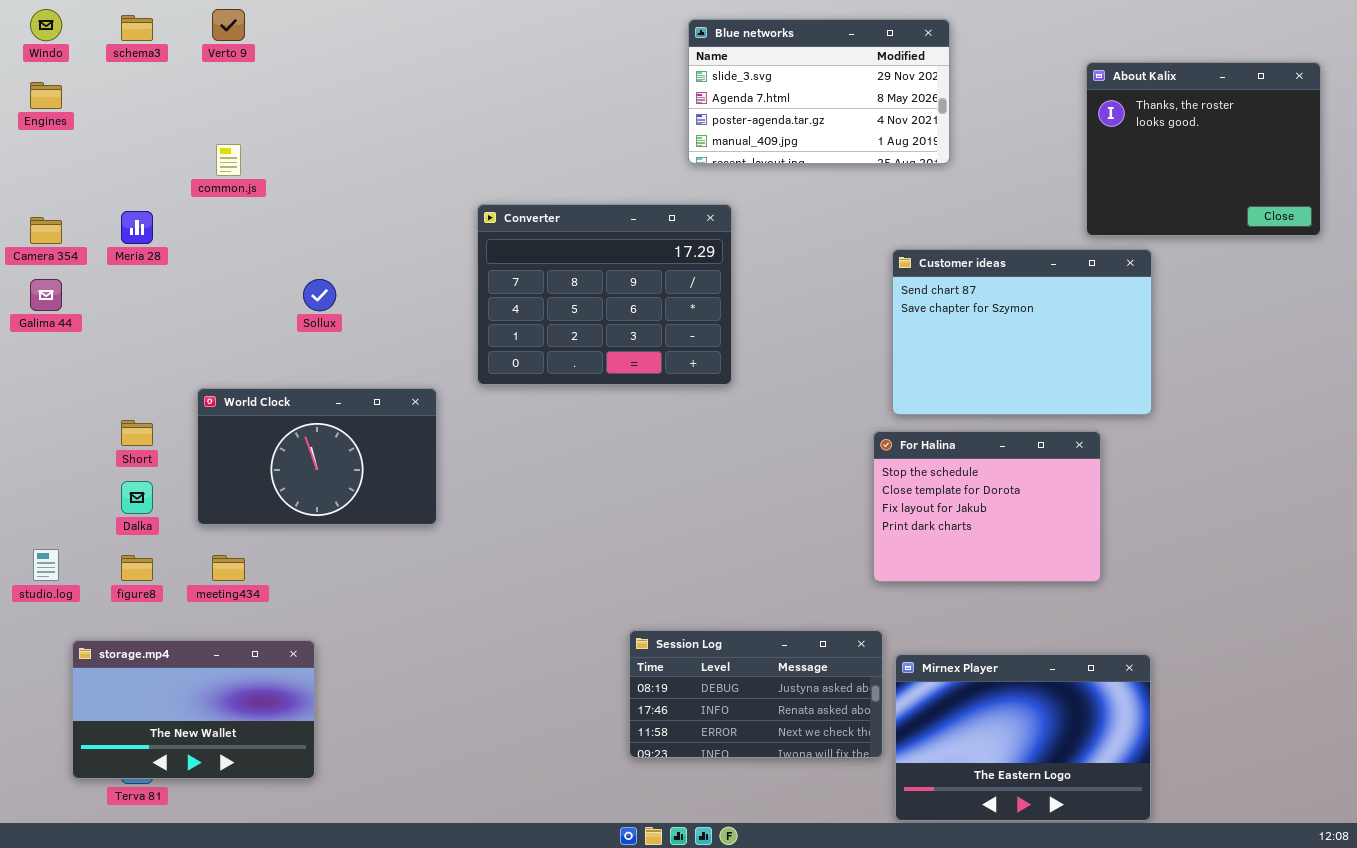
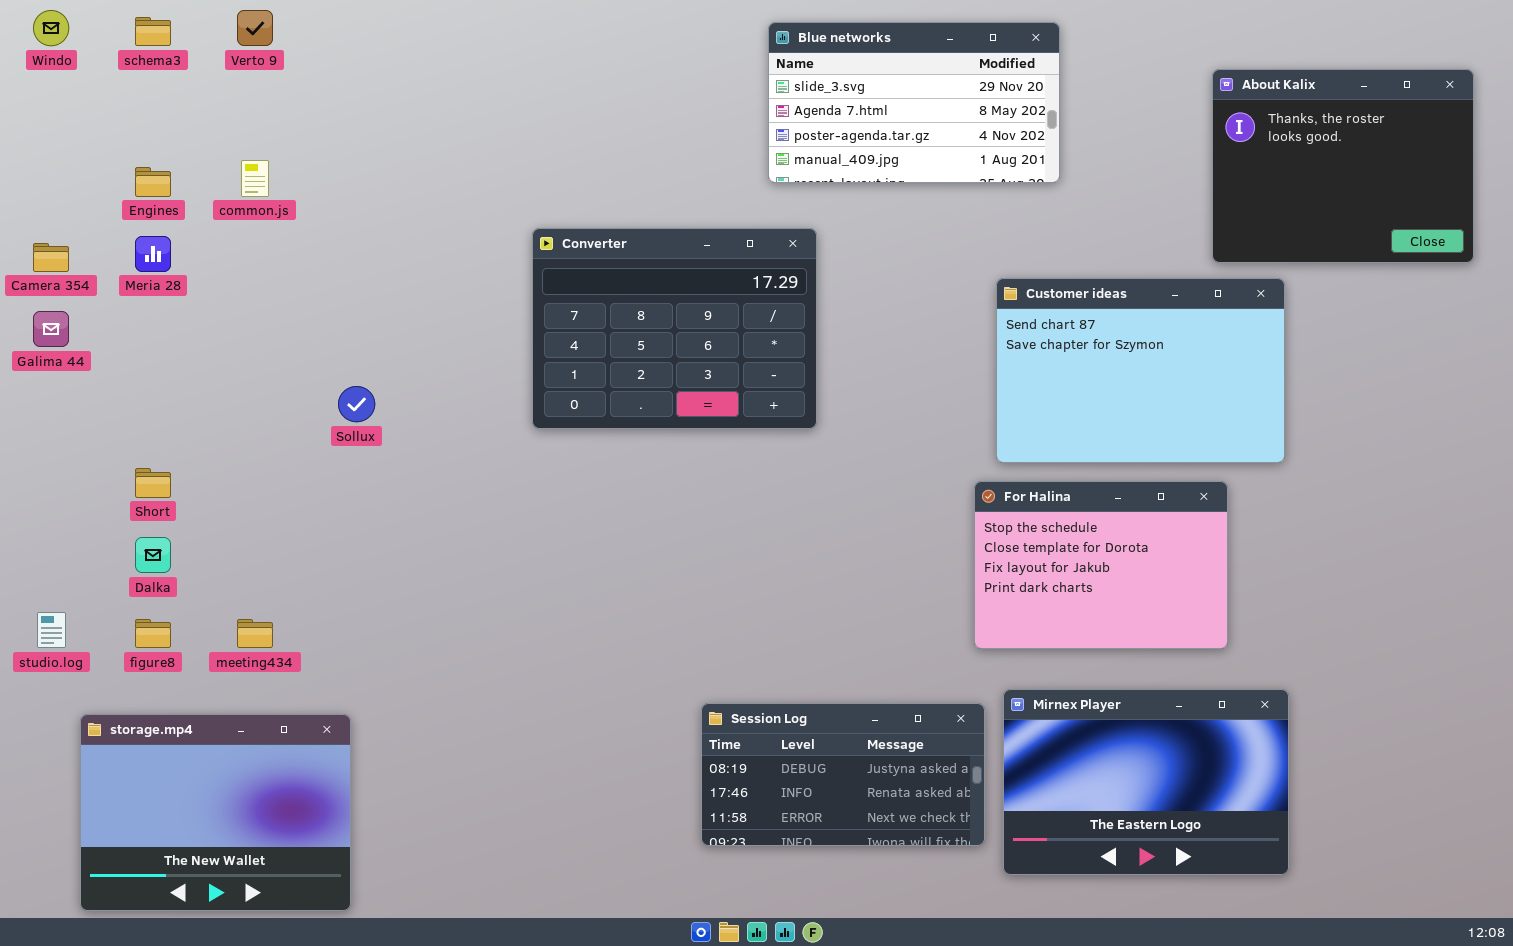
Engines: [30,82,62,109] -> [135,167,171,197], moved
Sollux: [303,279,336,311] -> [338,386,375,422], moved
World Clock: [197,388,437,525] -> none, closed
storage.mp4: [72,640,315,779] -> [80,714,351,911], resized
Mirnex Player: [895,654,1151,821] -> [1003,689,1289,875], moved

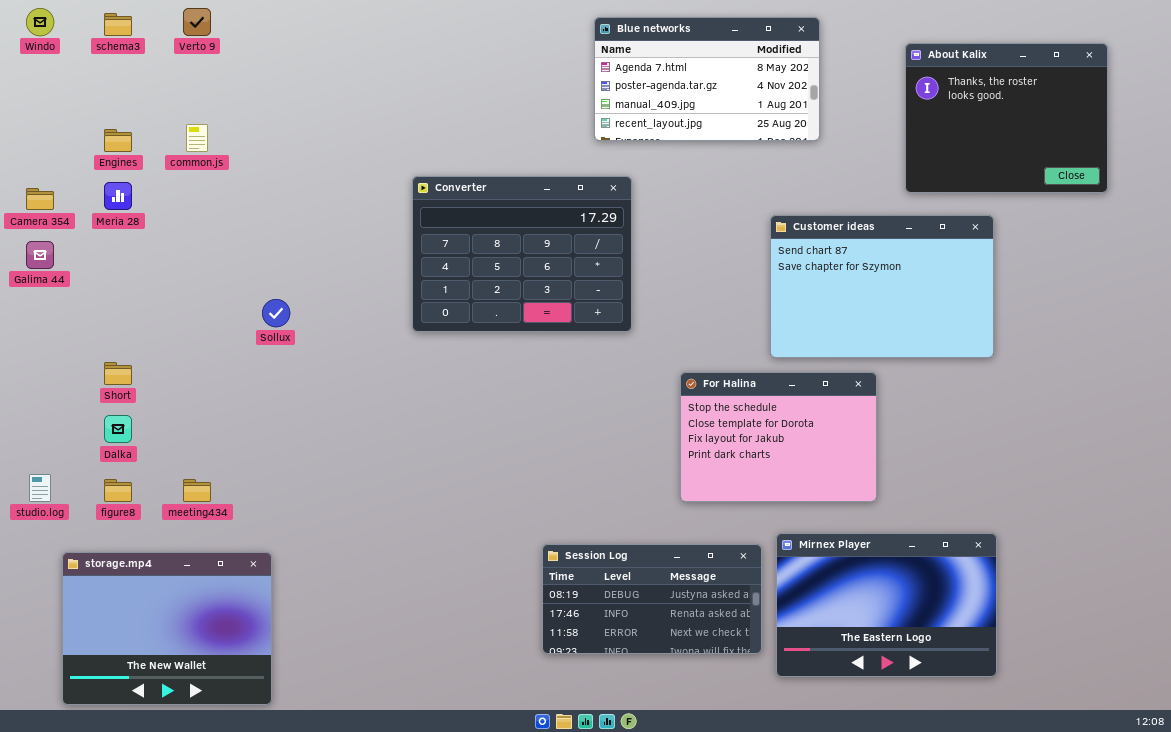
Blue networks: [768,22,1060,183] -> [594,17,820,141], scrolled down 1 row
About Kalix: [1212,69,1474,263] -> [905,43,1108,193], moved
For Halina: [974,481,1228,649] -> [680,372,877,502], moved

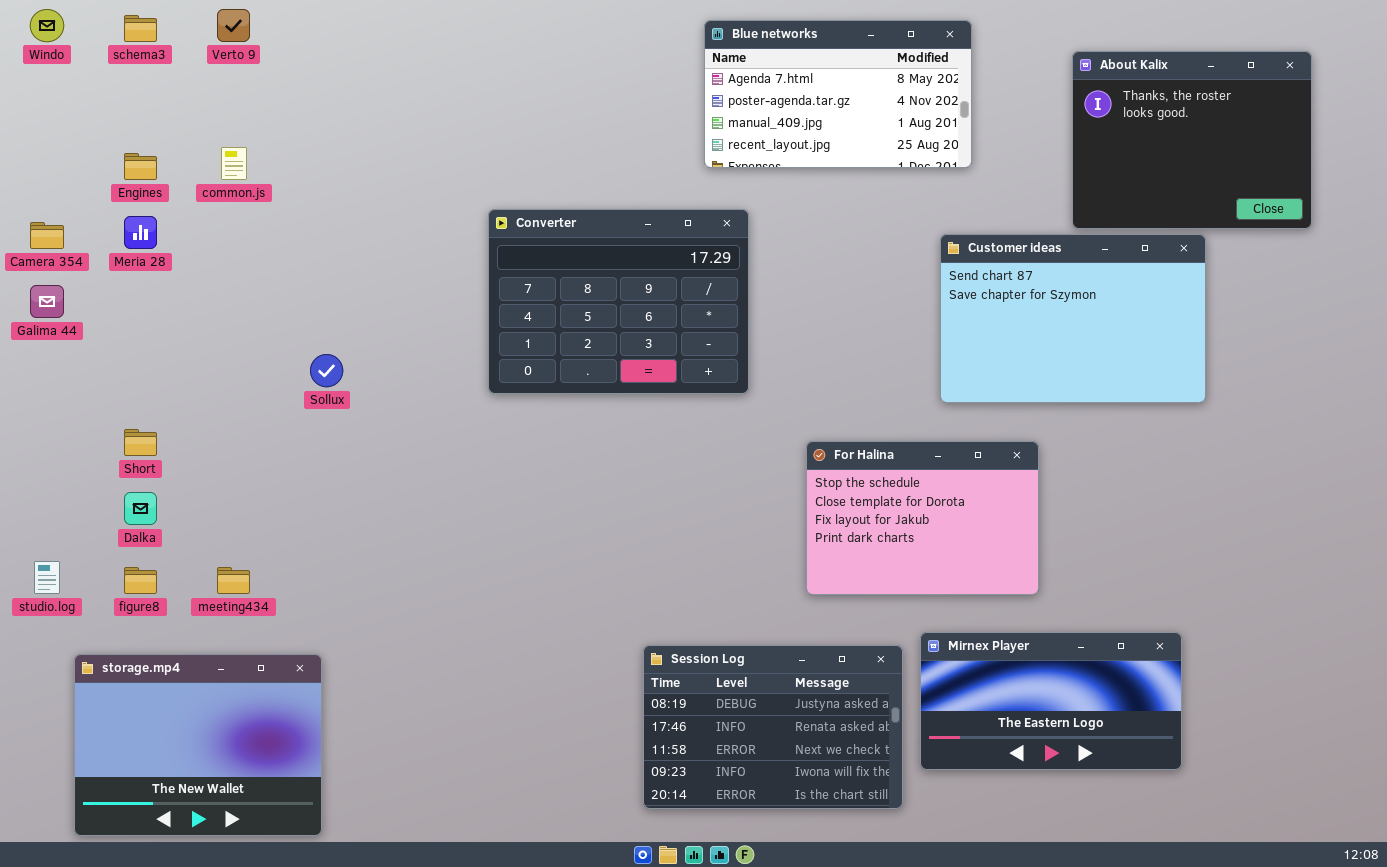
Customer ideas: [770,215,994,358] -> [940,234,1206,403], moved
Mirnex Player: [776,533,997,677] -> [920,632,1182,770], resized
Session Log: [542,544,762,654] -> [643,645,903,809], resized

